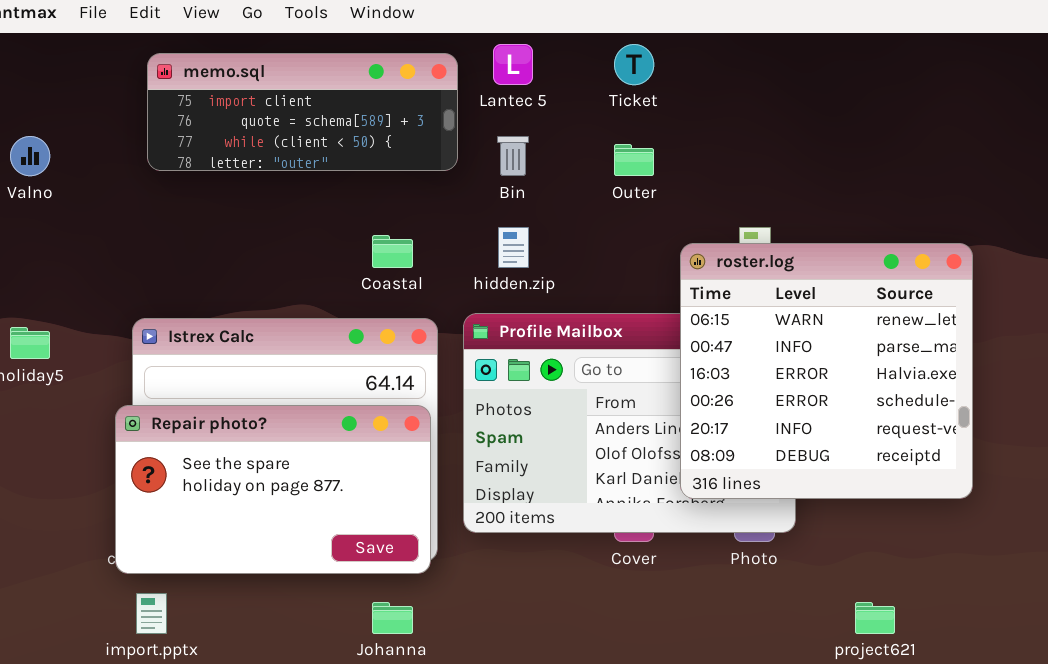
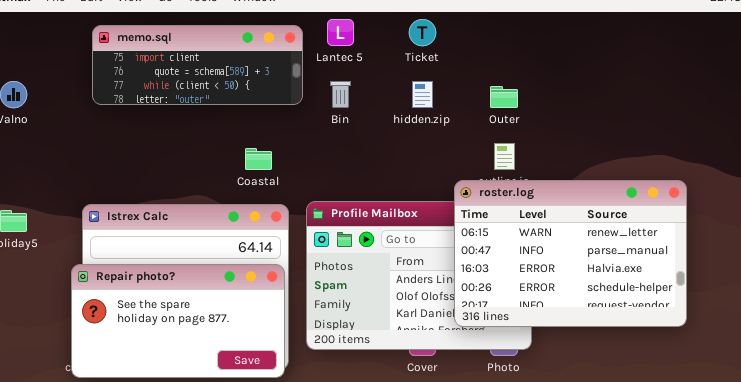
Outer: [614,144,654,176] -> [490,86,518,108], moved
hidden.zip: [498,227,529,268] -> [412,81,433,108], moved
roster.log: [680,243,973,499] -> [454,180,687,327], resized

